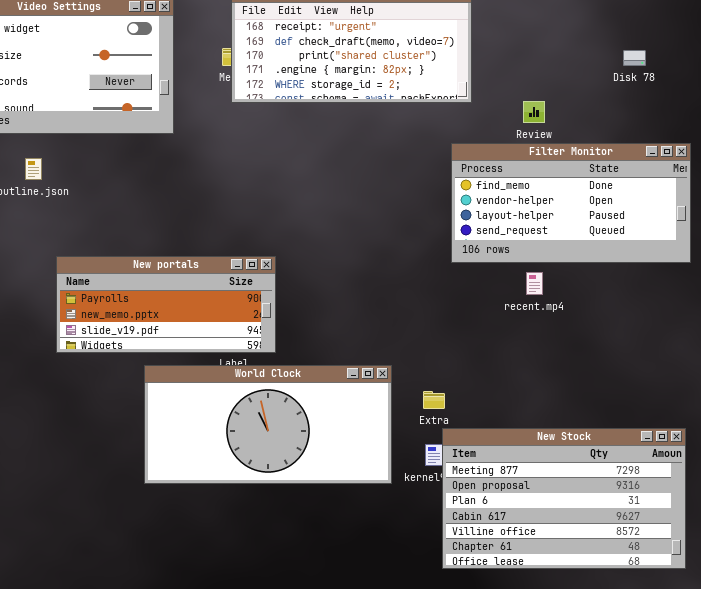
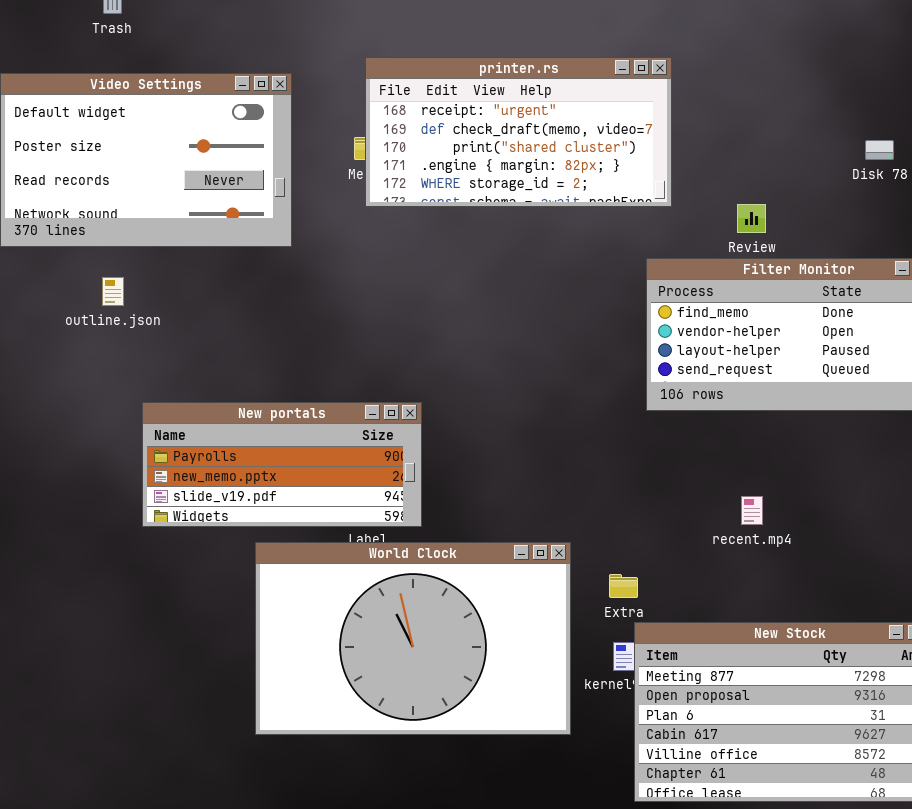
recent.mp4: [526,272,543,295] -> [741,496,763,525], moved
World Clock: [144,365,392,484] -> [255,542,571,735], resized

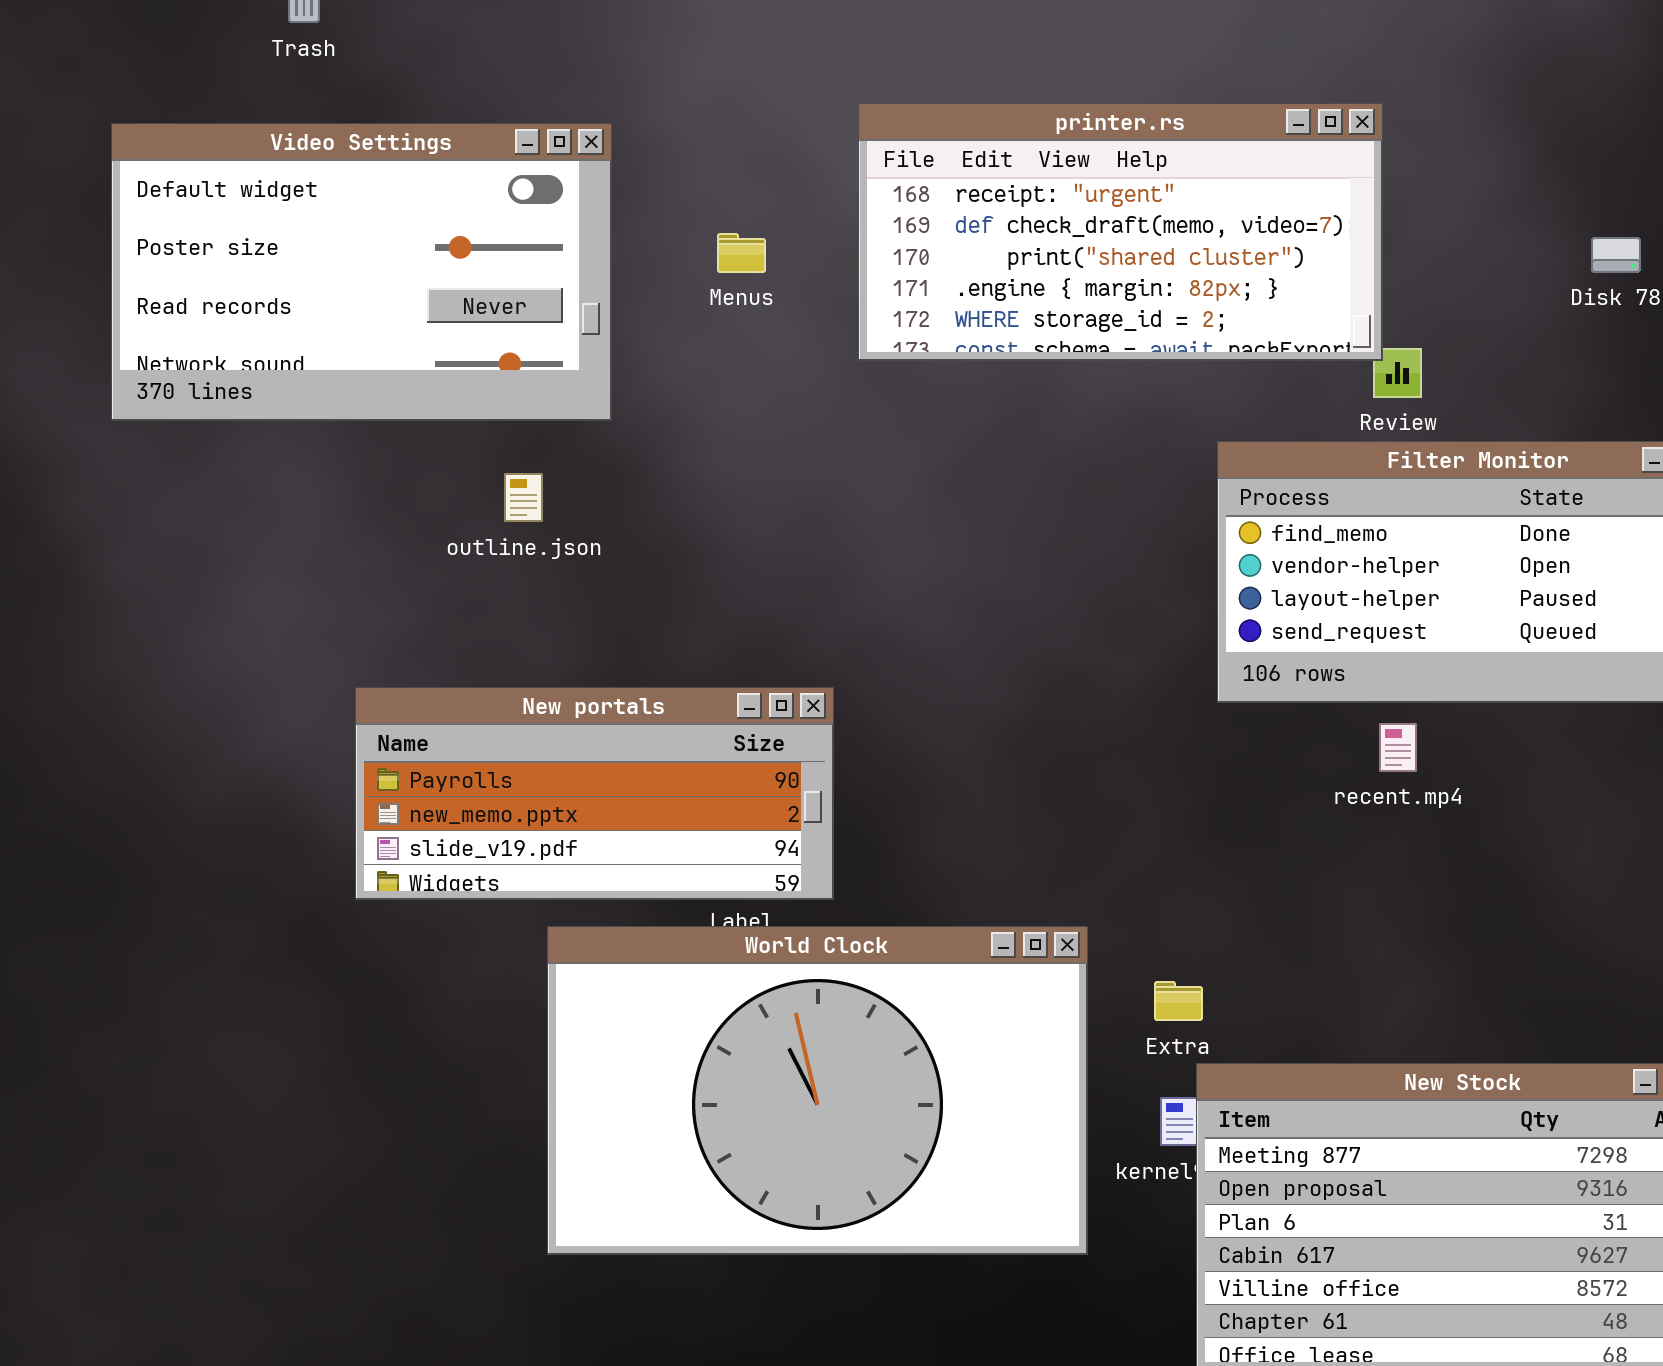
printer.rs: [365,57,672,207] -> [858,103,1383,361], moved
outline.json: [102,277,124,306] -> [504,473,543,522], moved
recent.mp4: [741,496,763,525] -> [1379,723,1417,772], moved

